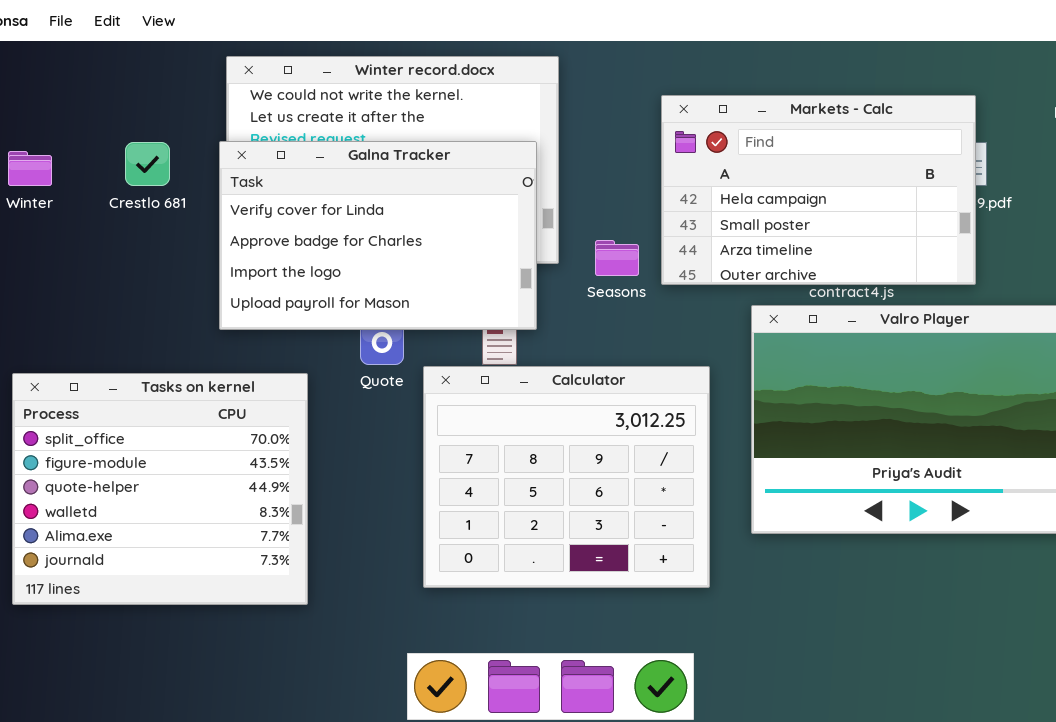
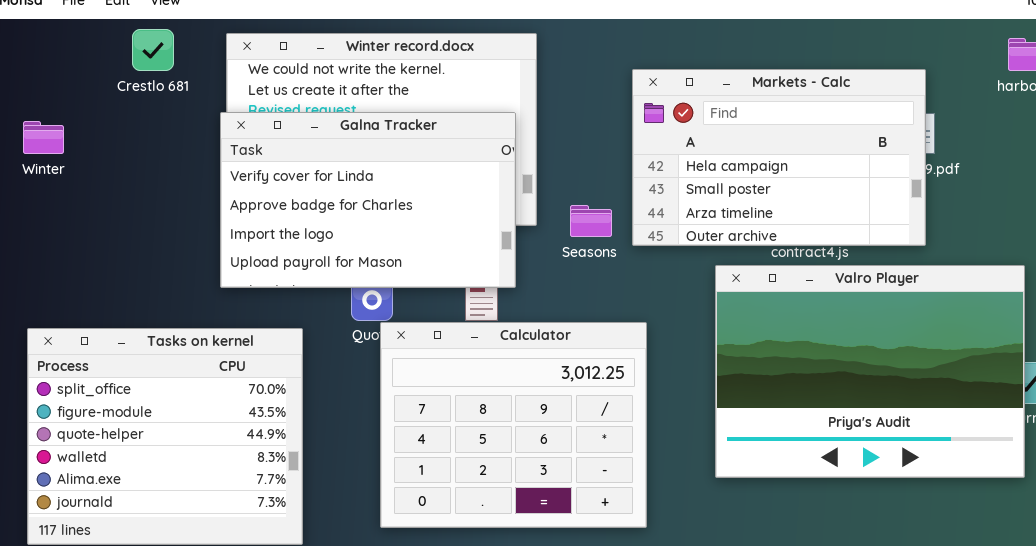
Crestlo 681: [125,142,170,186] -> [132,29,174,71], moved
Calculator: [423,366,710,588] -> [380,322,647,528], moved

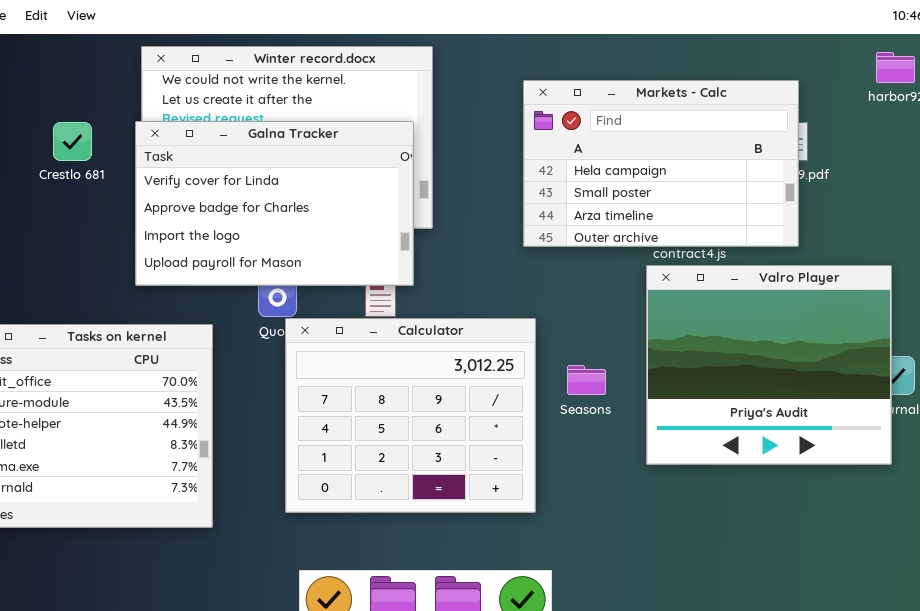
Crestlo 681: [132,29,174,71] -> [53,122,92,161], moved
Seasons: [570,205,612,237] -> [567,365,606,395], moved
Valro Player: [715,265,1025,478] -> [646,265,892,465], resized

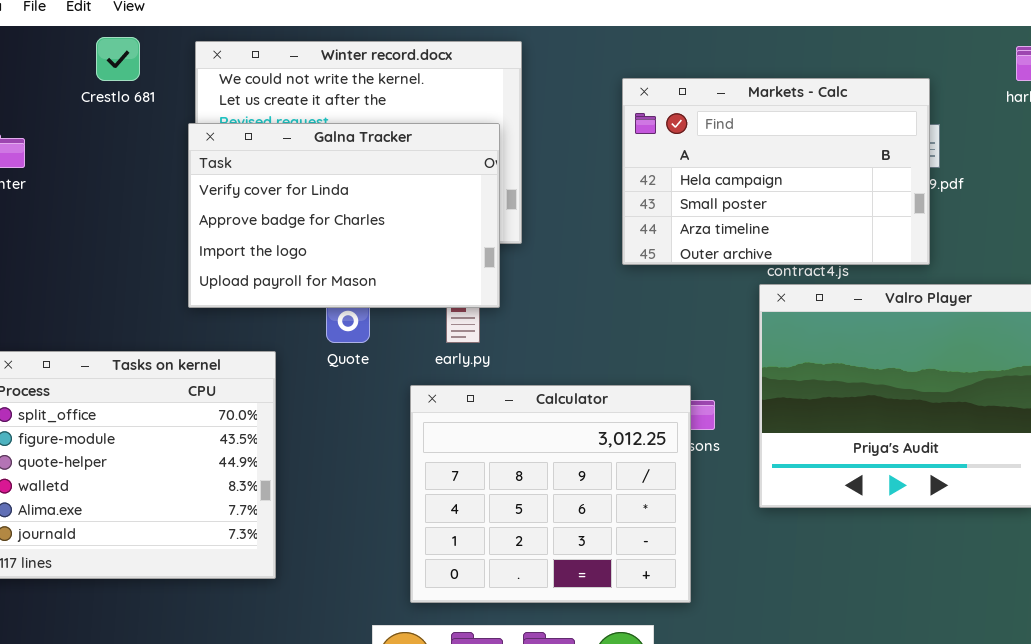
Crestlo 681: [53,122,92,161] -> [96,37,140,81], moved
Calculator: [285,318,536,513] -> [410,385,691,603], moved

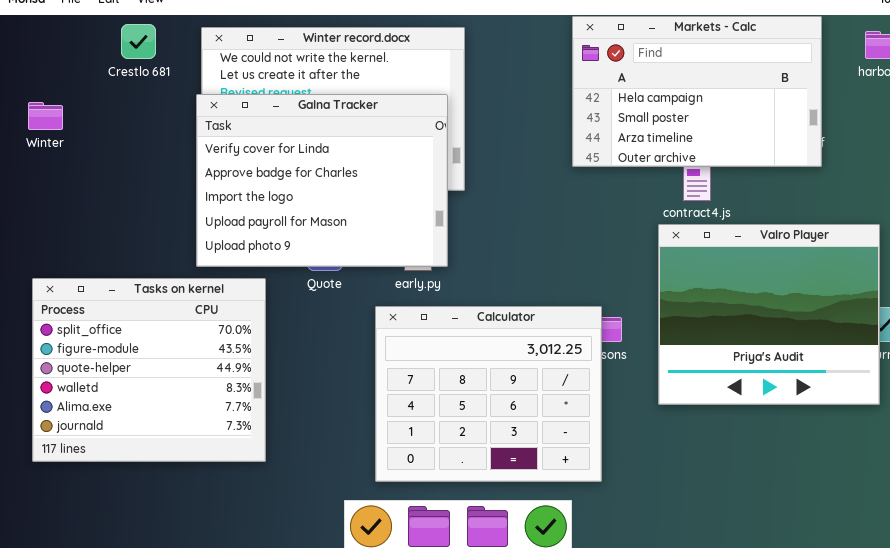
Markets - Calc: [622,78,930,265] -> [572,16,822,167], moved
Galna Tracker: [188,123,500,308] -> [196,94,448,267], resized

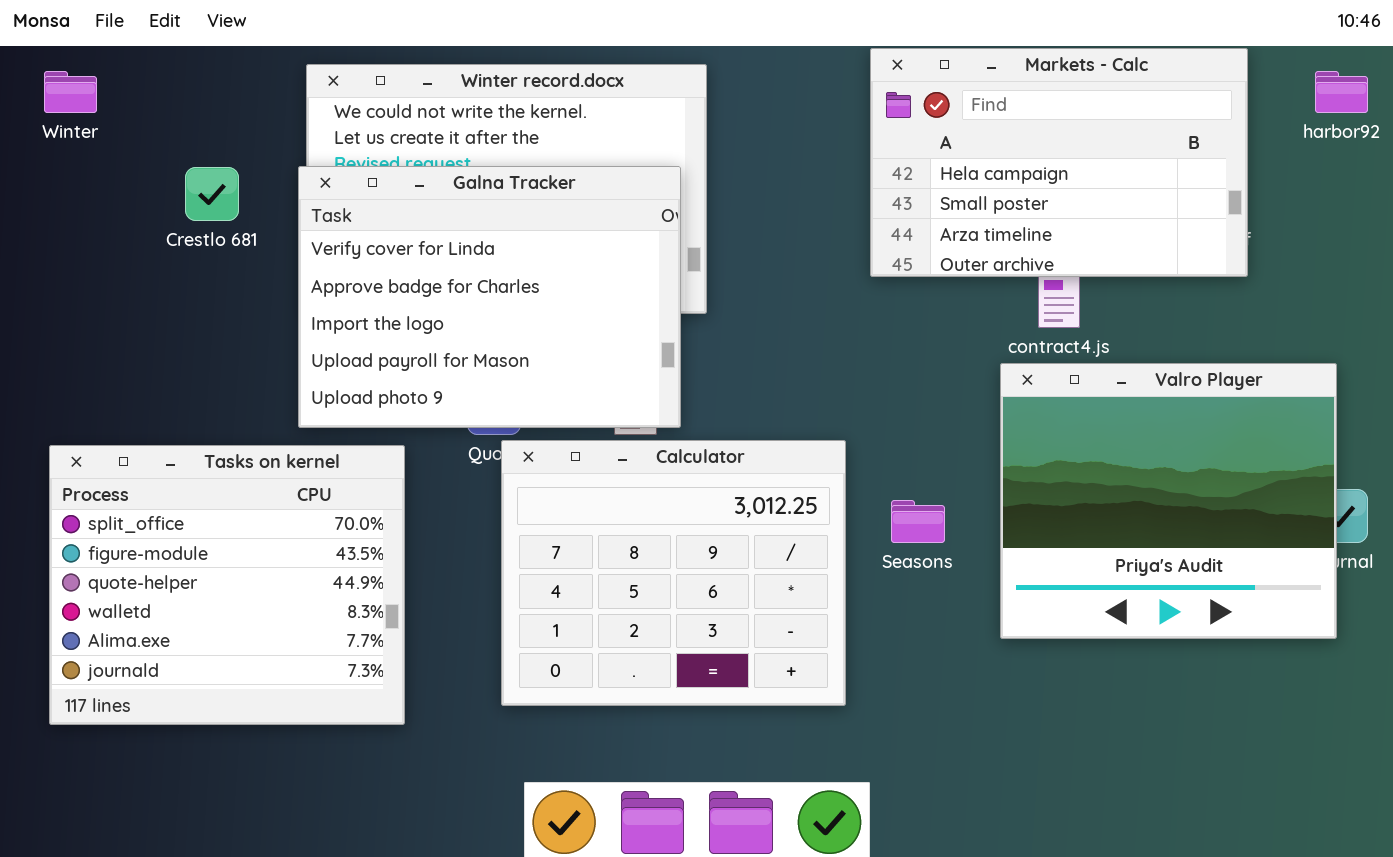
Crestlo 681: [121,24,156,59] -> [185,167,239,221], moved
Winter: [28,102,63,130] -> [44,71,97,113], moved
Calculator: [375,306,602,482] -> [501,440,846,706], moved

